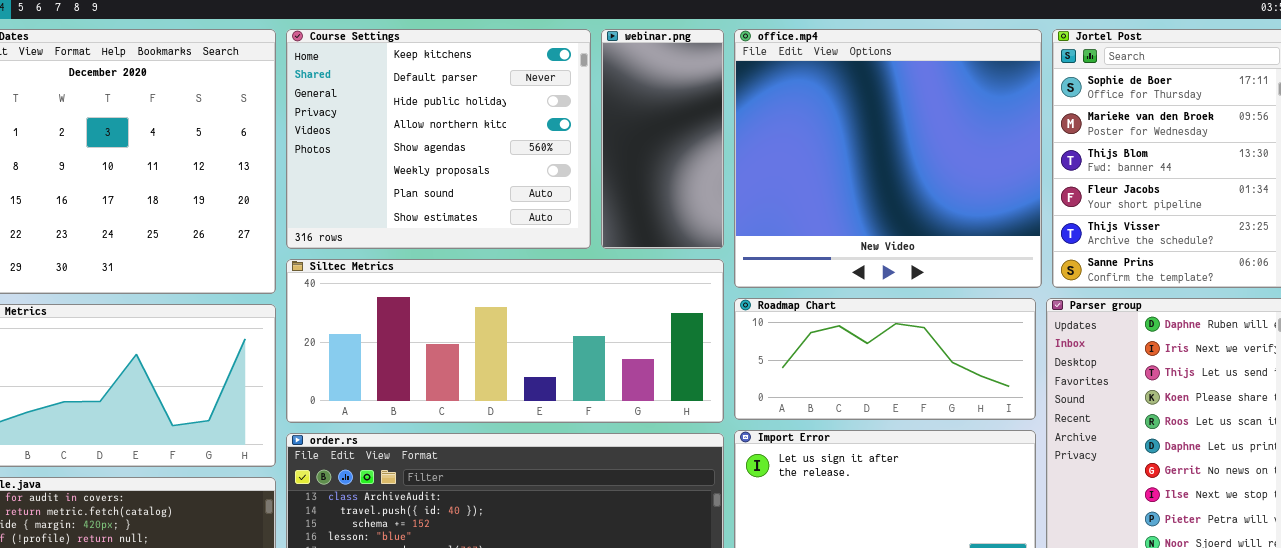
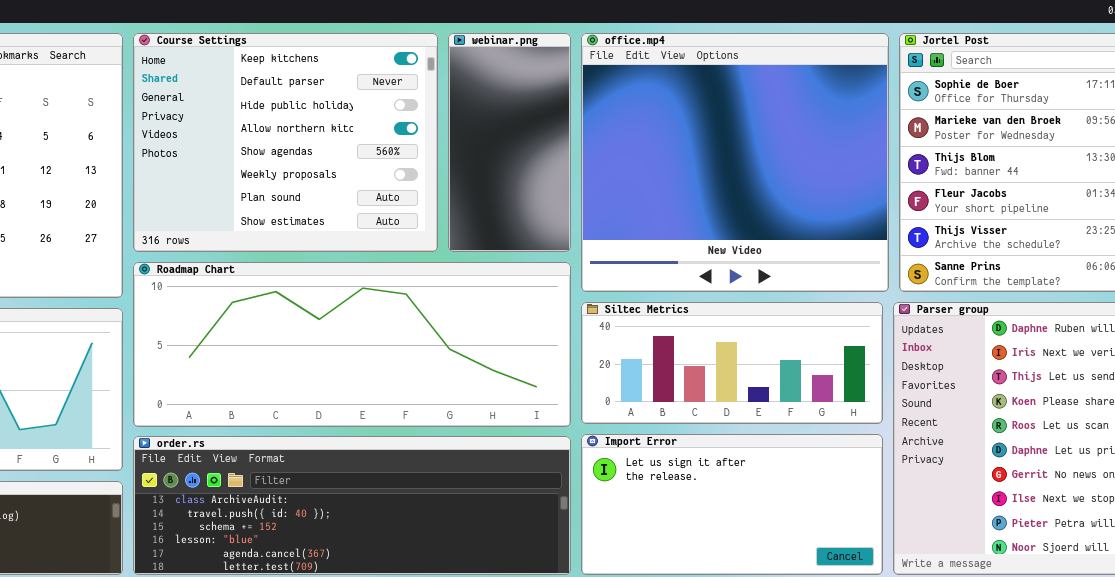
Siltec Metrics: [286,259,724,423] -> [581,302,883,424], moved, resized
Roadmap Chart: [734,298,1036,420] -> [133,262,571,427], moved, resized

